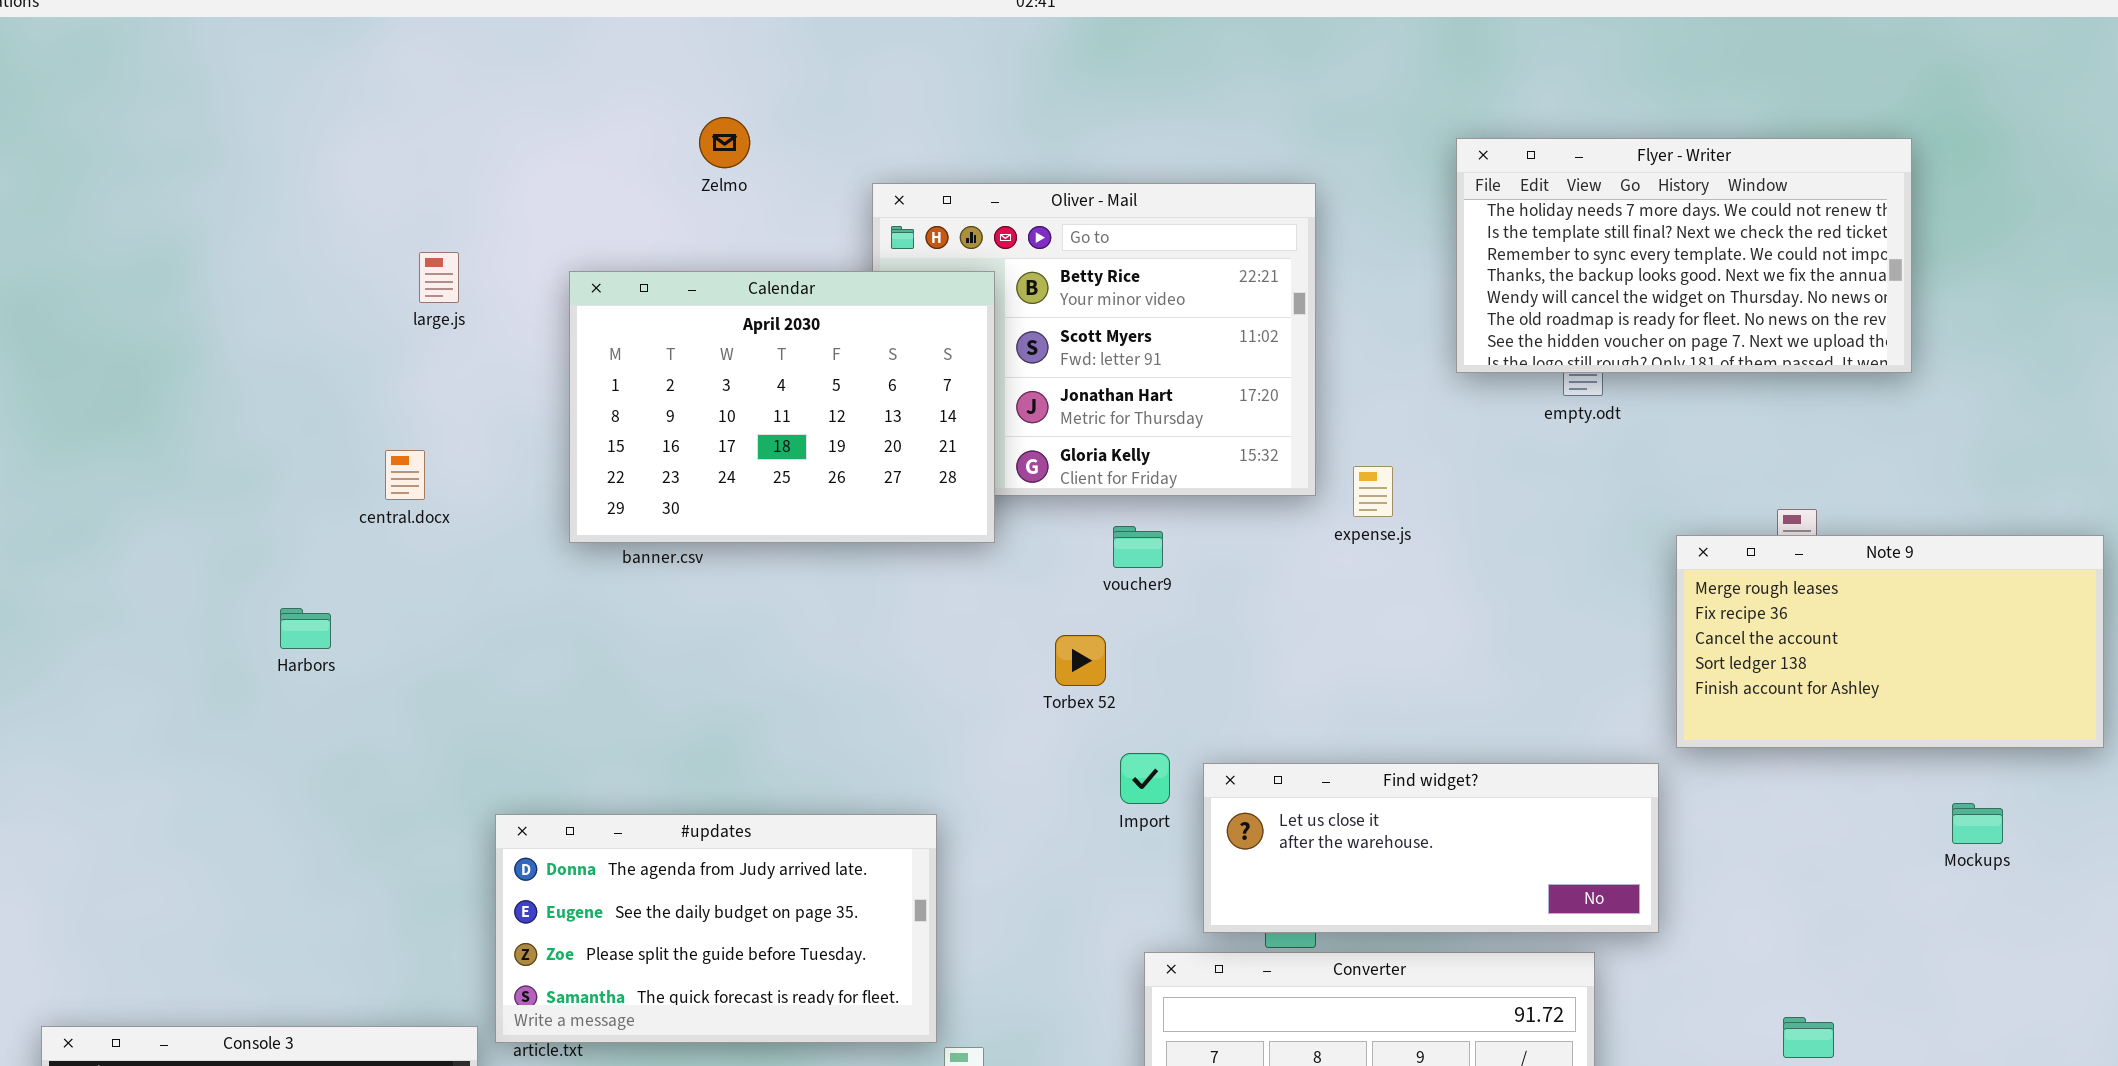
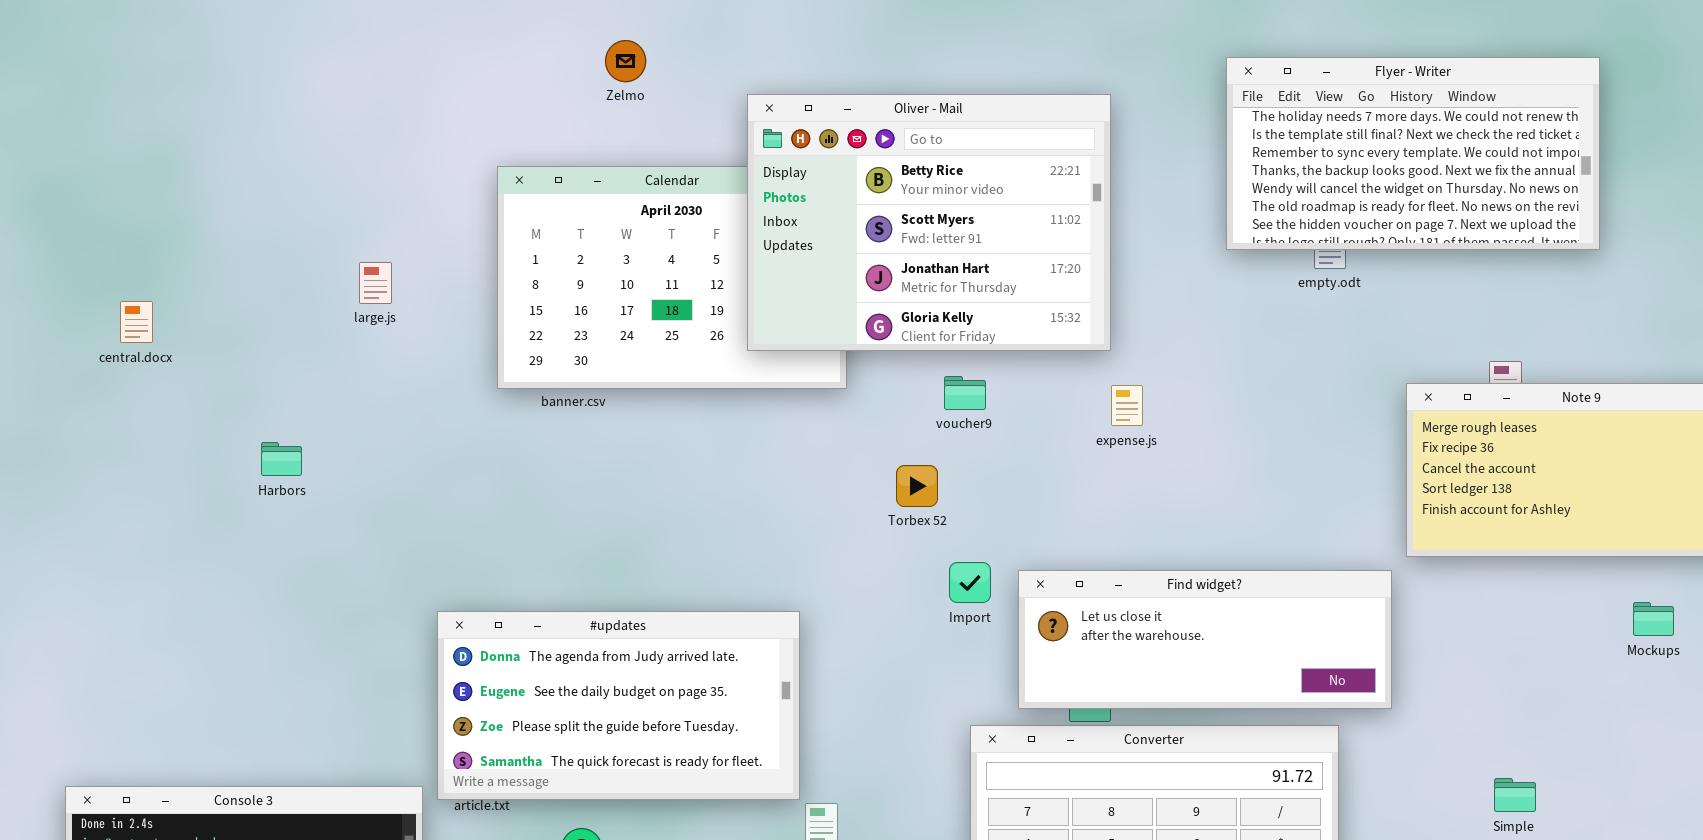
Oliver - Mail: [872,183,1316,496] -> [747,94,1111,351], raised
large.js: [419,252,459,303] -> [359,262,392,304], moved
central.docx: [385,450,425,500] -> [120,301,153,343], moved
expense.js: [1353,466,1393,517] -> [1111,385,1143,426], moved

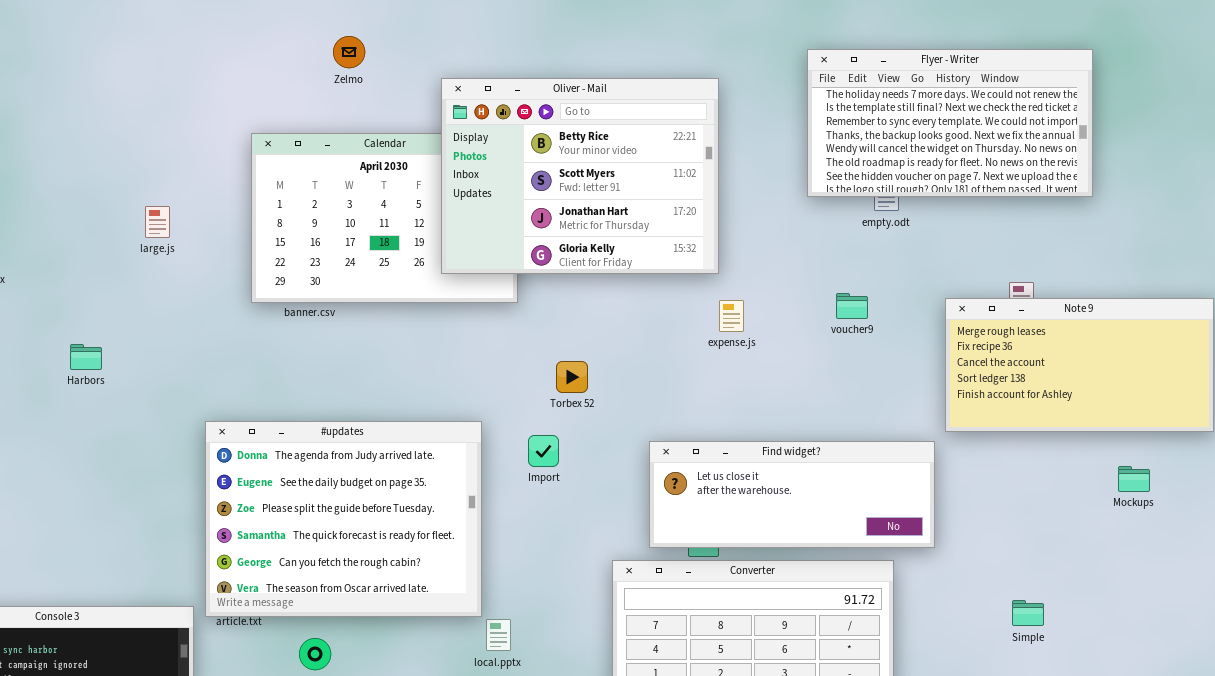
voucher9: [944,376,986,410] -> [836,293,868,319], moved
Import: [949,562,991,603] -> [528,435,559,467], moved
#updates: [437,611,800,800] -> [205,421,482,617], resized

